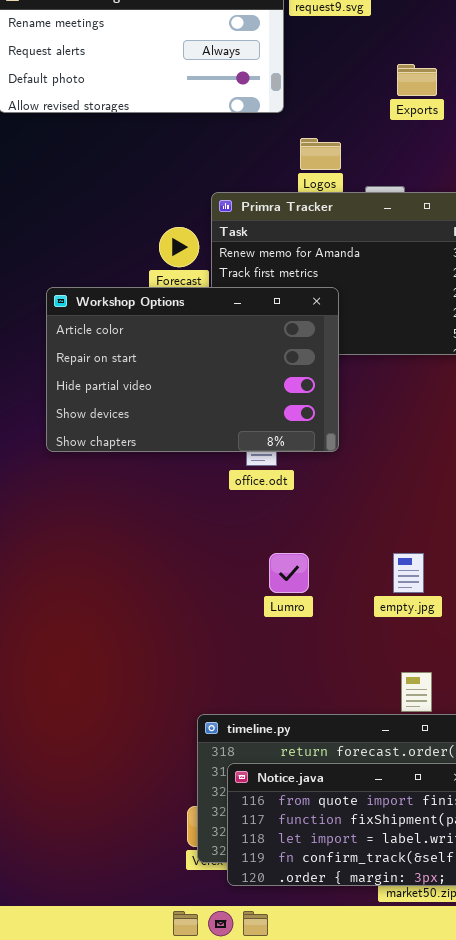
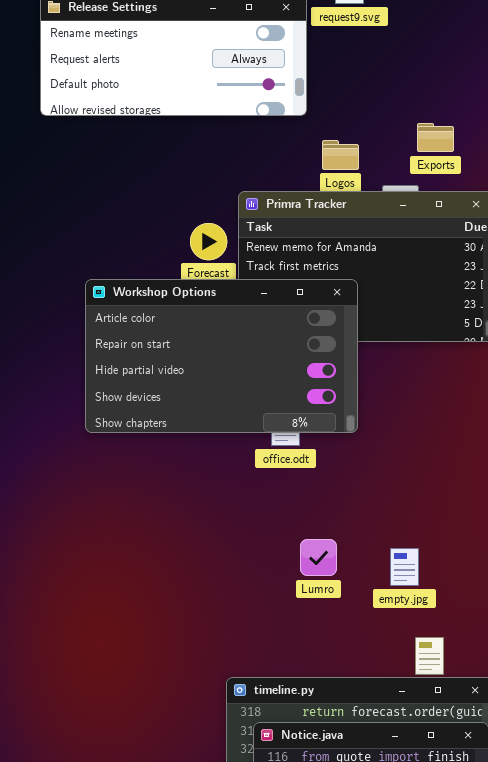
Exports: [397,64,437,96] -> [417,123,454,152], moved
Lumro: [269,553,309,593] -> [300,539,337,576], moved
empty.jpg: [393,553,424,593] -> [390,548,419,586], moved

